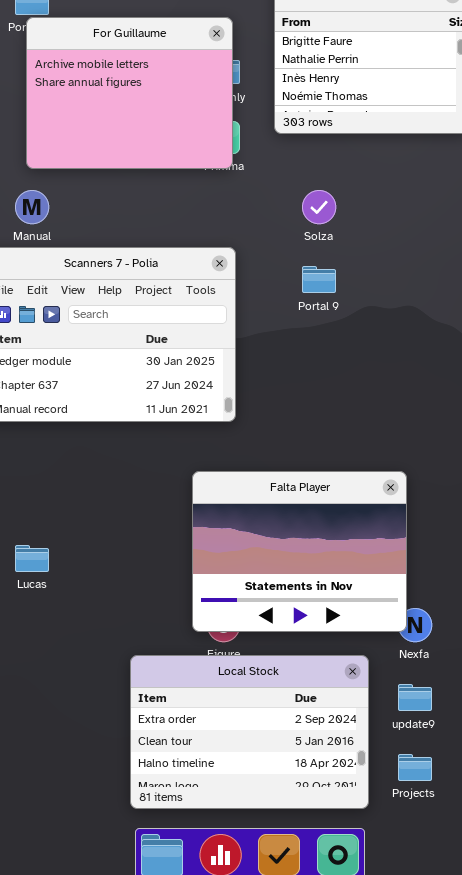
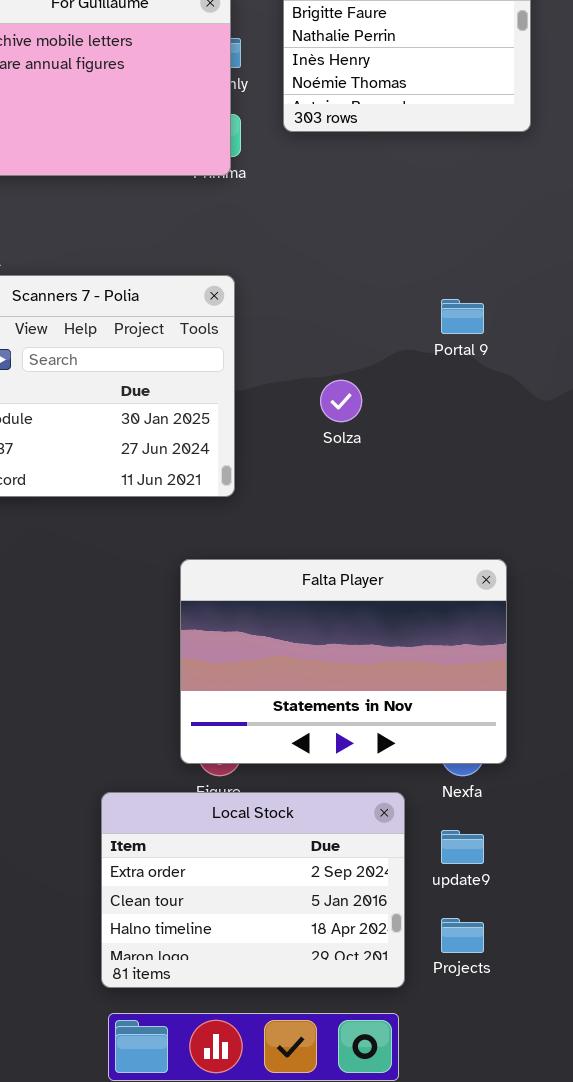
Solza: [302,190,336,224] -> [320,380,362,422], moved
Portal 9: [302,266,336,293] -> [441,299,484,334], moved
Falta Player: [192,471,407,632] -> [180,559,507,764], resized

